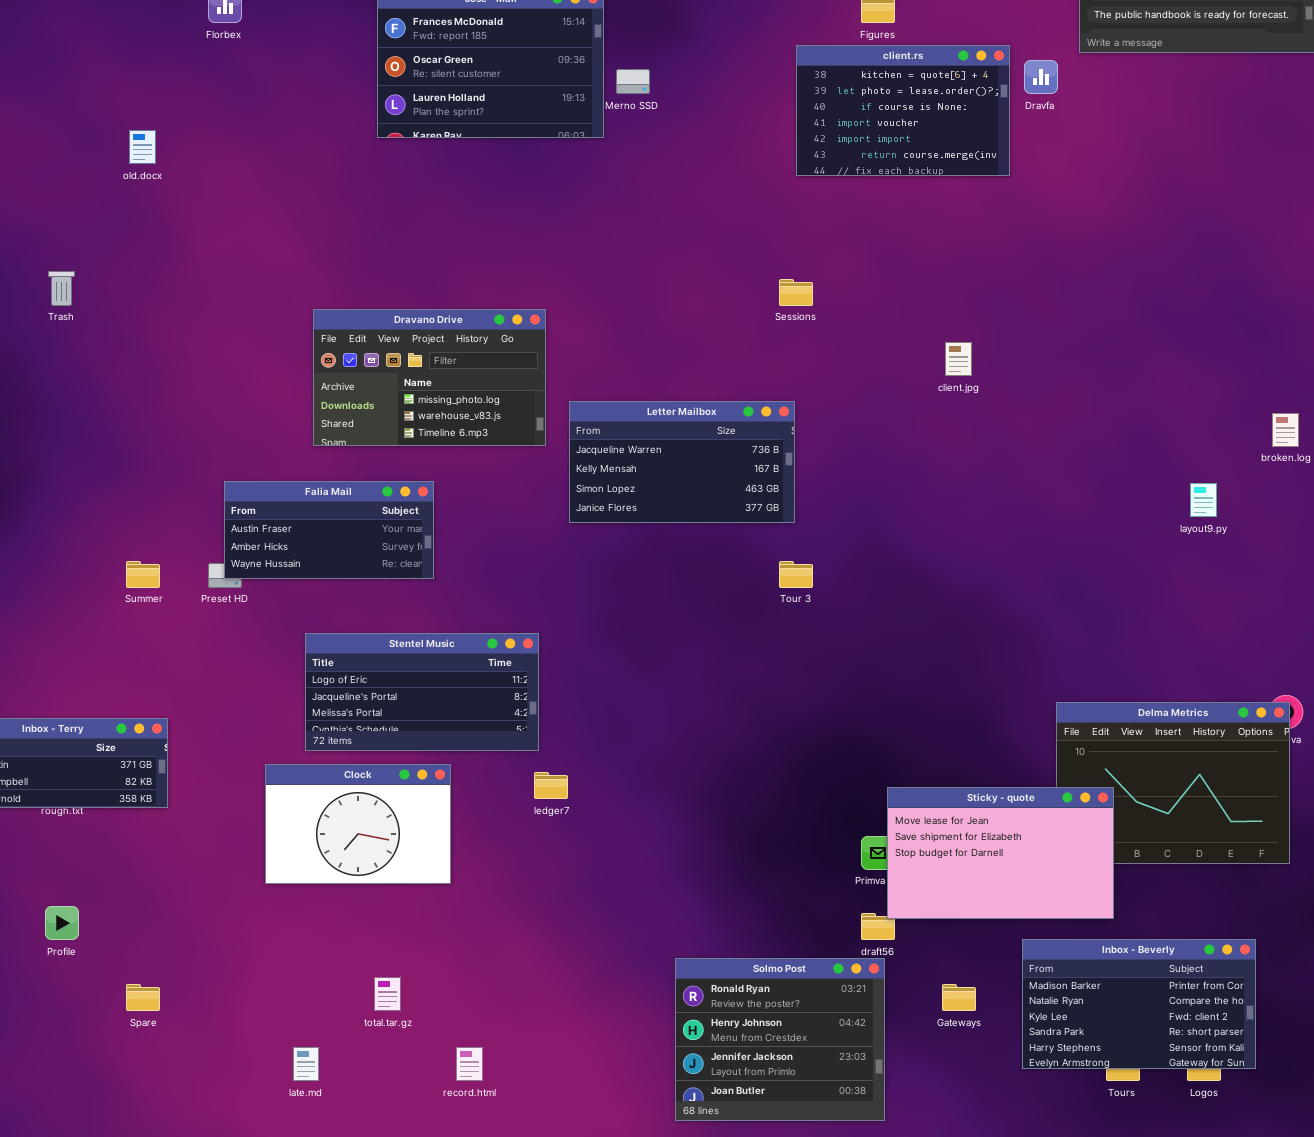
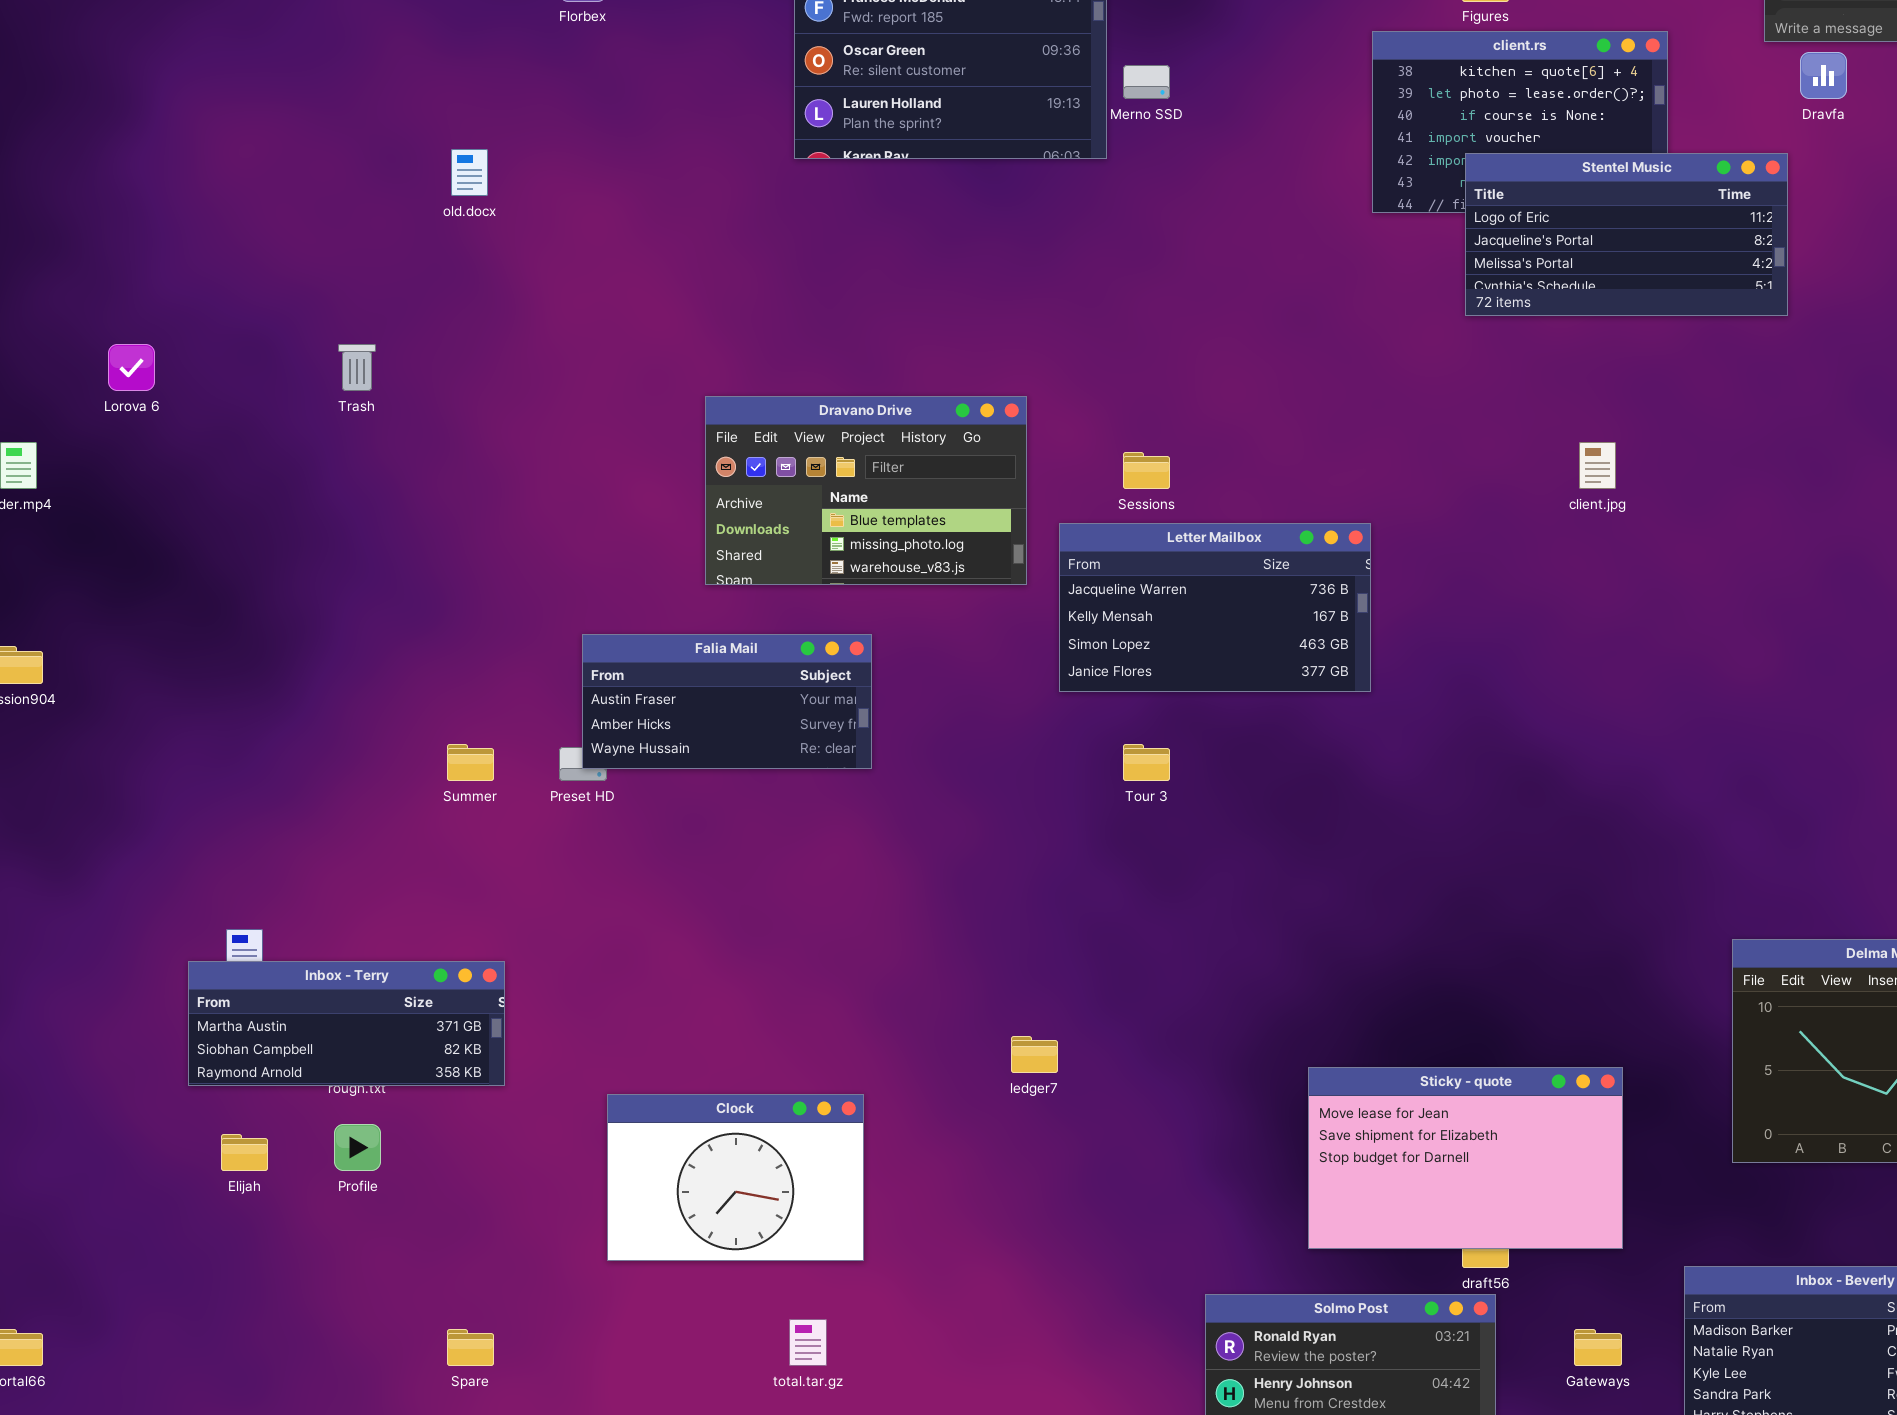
Dravfa: [1024,60,1058,94] -> [1800,52,1847,99], moved
Sessions: [779,279,813,306] -> [1123,452,1170,489], moved
Dravano Drive: [313,309,546,446] -> [705,396,1027,585], scrolled up 1 row
Tour 3: [779,561,813,588] -> [1123,744,1170,781], moved
Stentel Music: [305,633,539,751] -> [1465,153,1788,316], moved
Clock: [265,764,451,884] -> [607,1094,864,1261], moved
Sticky - quote: [887,787,1114,919] -> [1308,1067,1623,1249], moved
Profile: [45,906,79,940] -> [334,1124,381,1171], moved

